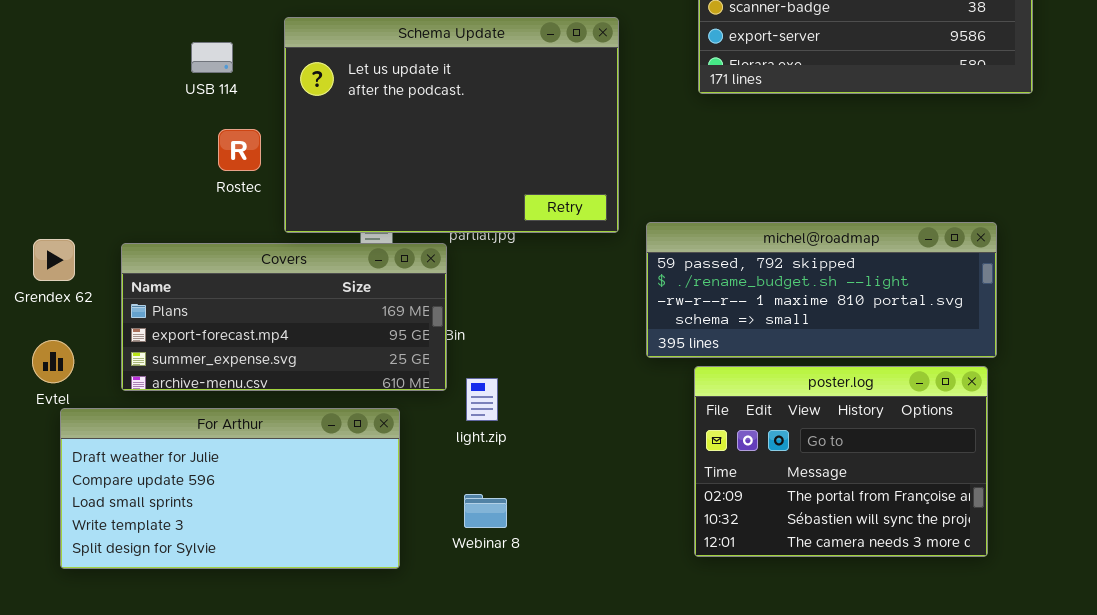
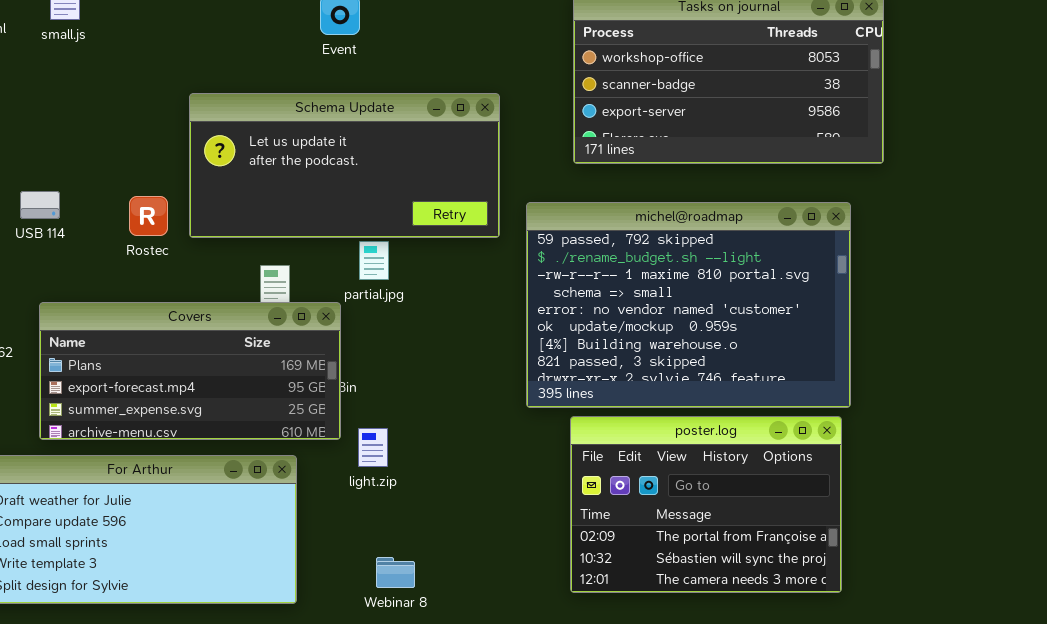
Schema Update: [284,17,619,233] -> [189,93,500,238], resized
USB 114: [191,42,233,73] -> [20,191,60,219], moved
michel@roadmap: [646,222,997,358] -> [526,202,851,408], resized
Webinar 8: [464,494,507,528] -> [376,557,415,588], moved

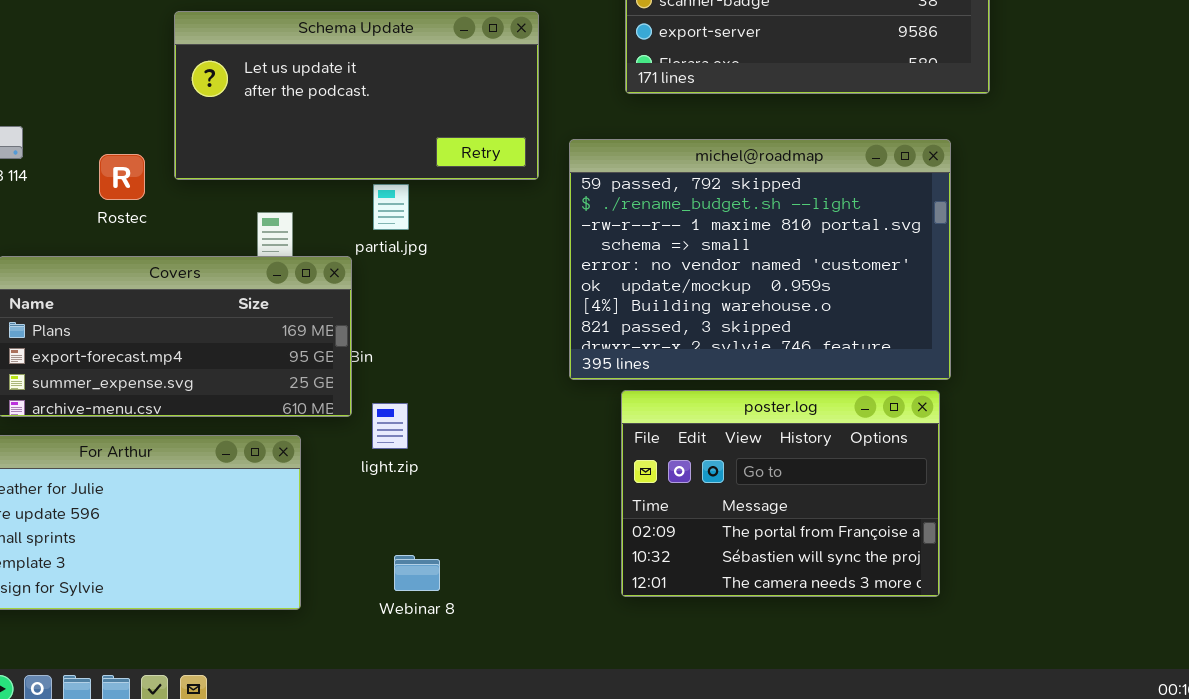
Rostec: [129,196,168,236] -> [99,154,145,200], moved

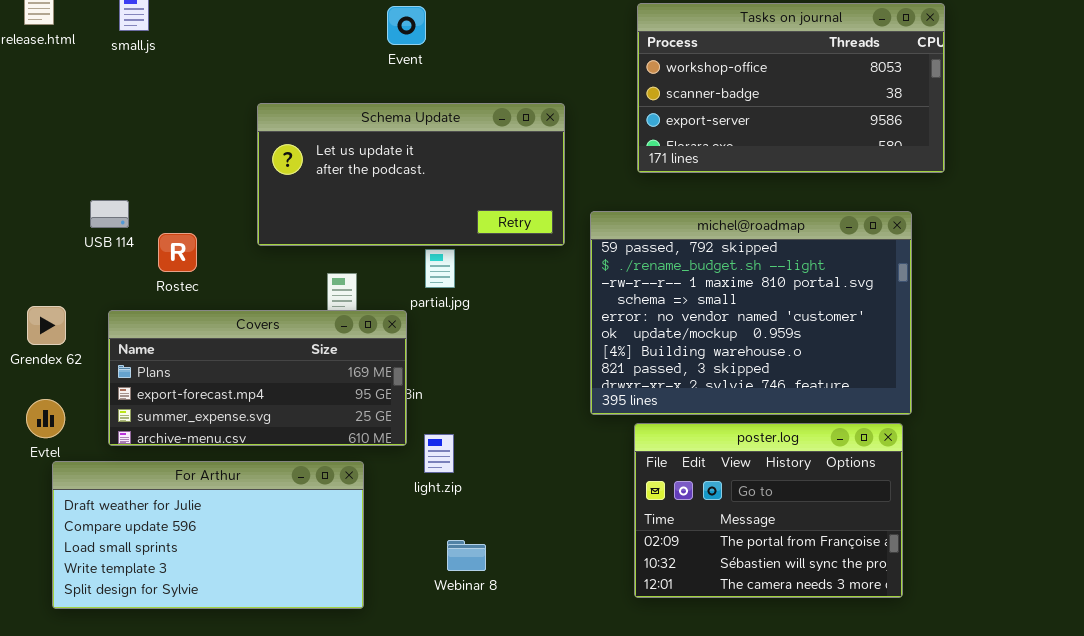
Rostec: [99,154,145,200] -> [158,233,197,272], moved
Webinar 8: [394,555,440,591] -> [447,540,486,571], moved

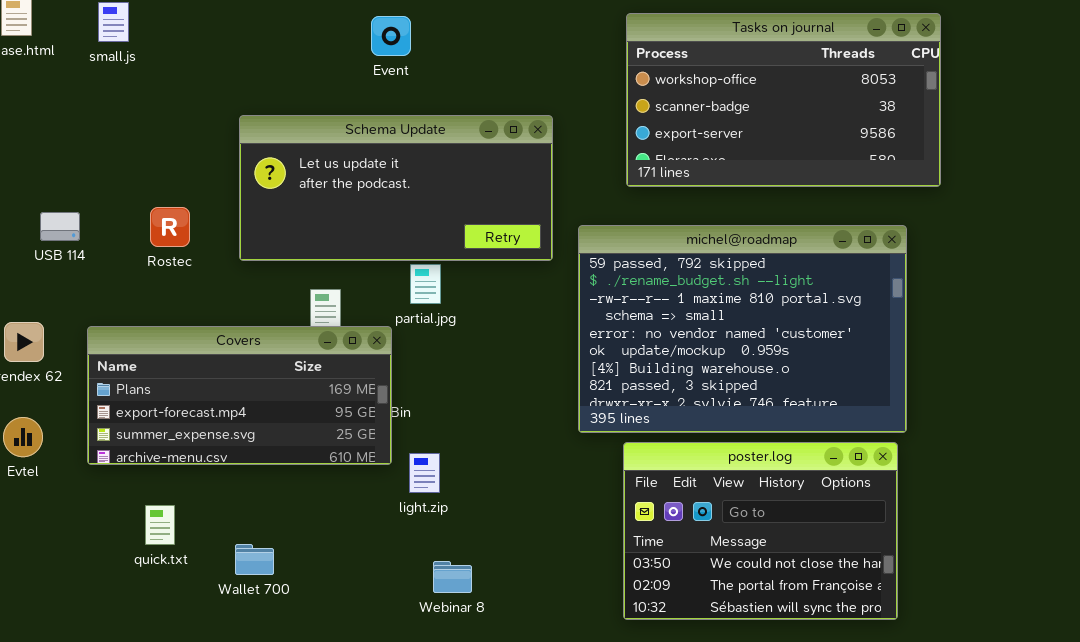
USB 114: [90,200,129,228] -> [40,212,80,241], moved
Rostec: [158,233,197,272] -> [150,207,190,247], moved
poster.log: [634,423,903,598] -> [623,442,898,620], scrolled up 1 row
For Arthur: [52,461,364,609] -> none, closed

